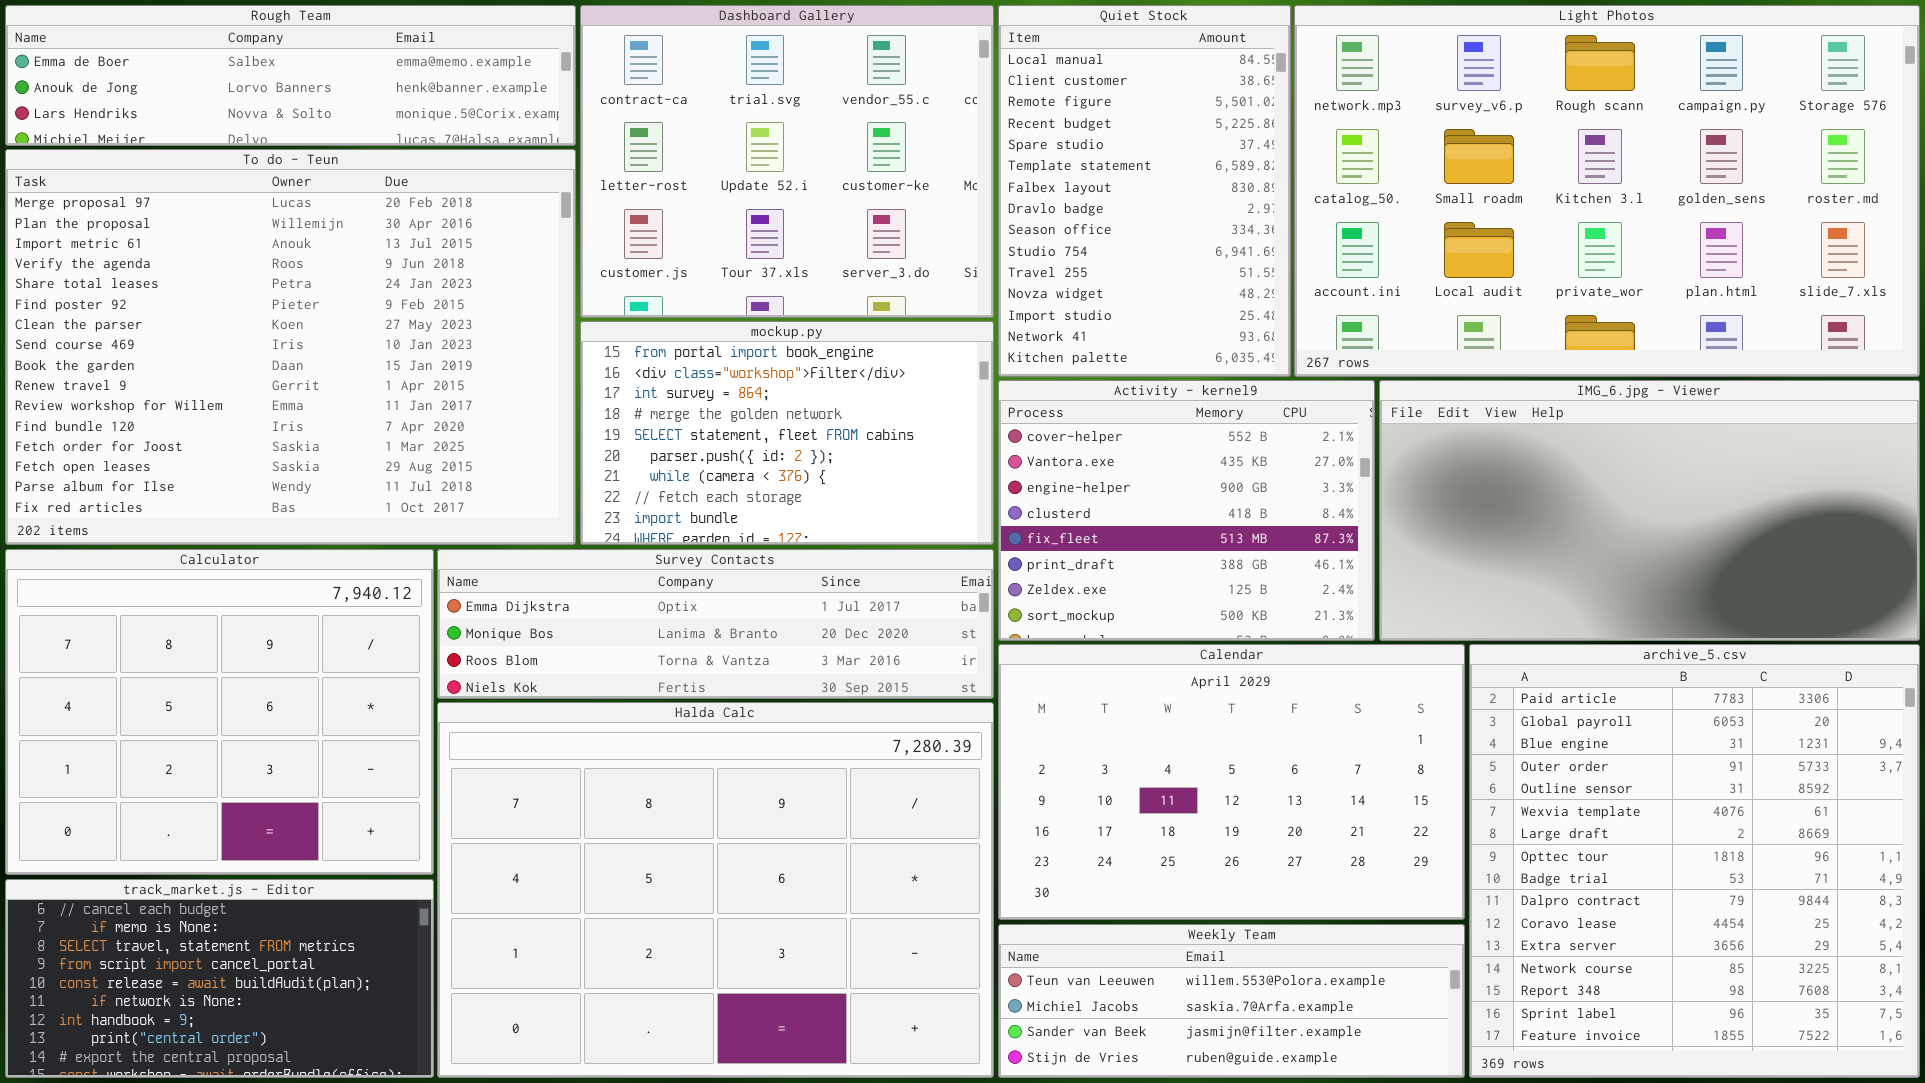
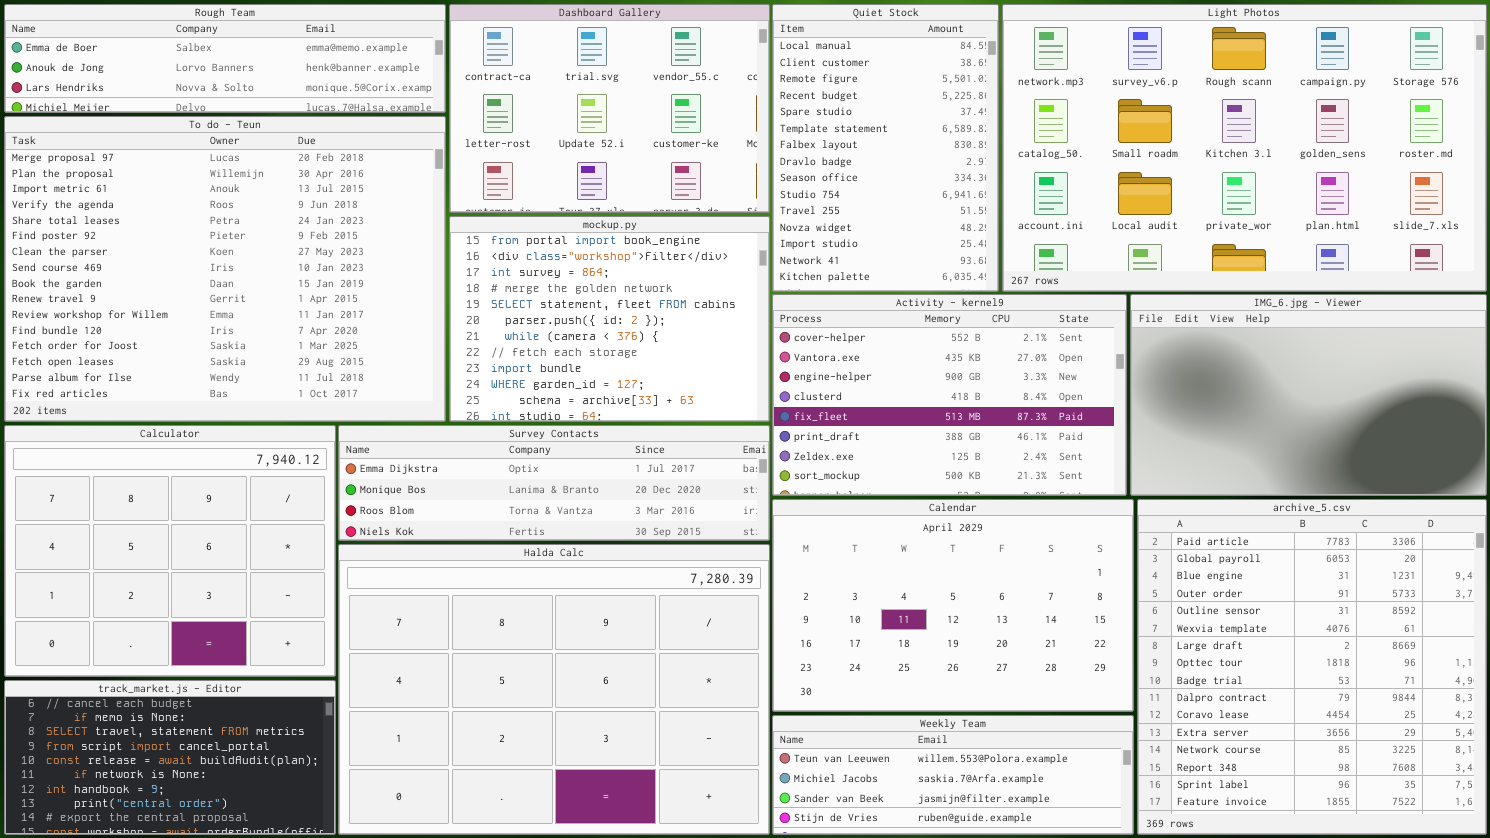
Dashboard Gallery: [580,5,994,318] -> [449,4,770,213], resized
mockup.py: [580,321,994,545] -> [449,216,770,422], resized
Activity - kernel9: [998,380,1375,641] -> [772,294,1127,496], resized
IMG_6.jpg - Viewer: [1379,380,1920,641] -> [1130,294,1487,496], resized

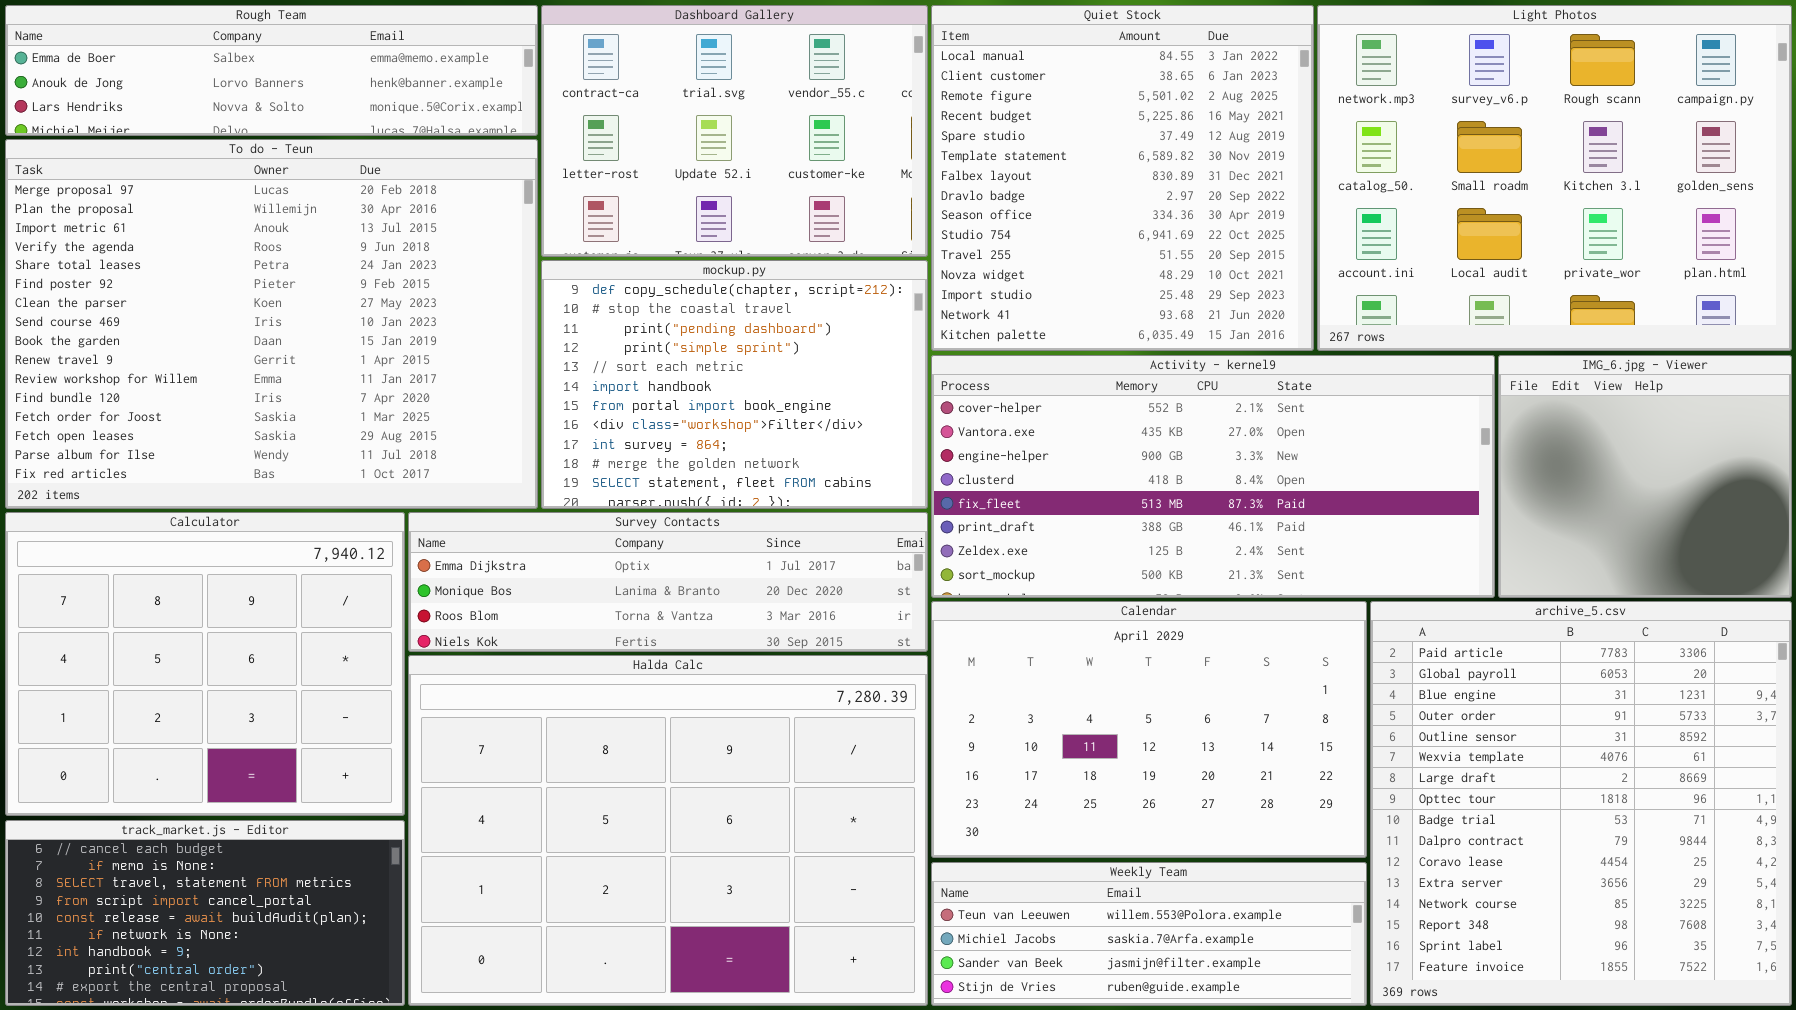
Quiet Stock: [772,4,999,292] -> [931,5,1314,351], resized
Light Photos: [1002,4,1487,292] -> [1317,5,1792,351], resized
mockup.py: [449,216,770,422] -> [541,260,928,509], scrolled up 6 rows
Activity - kernel9: [772,294,1127,496] -> [931,355,1495,598], resized
IMG_6.jpg - Viewer: [1130,294,1487,496] -> [1498,355,1792,598], resized

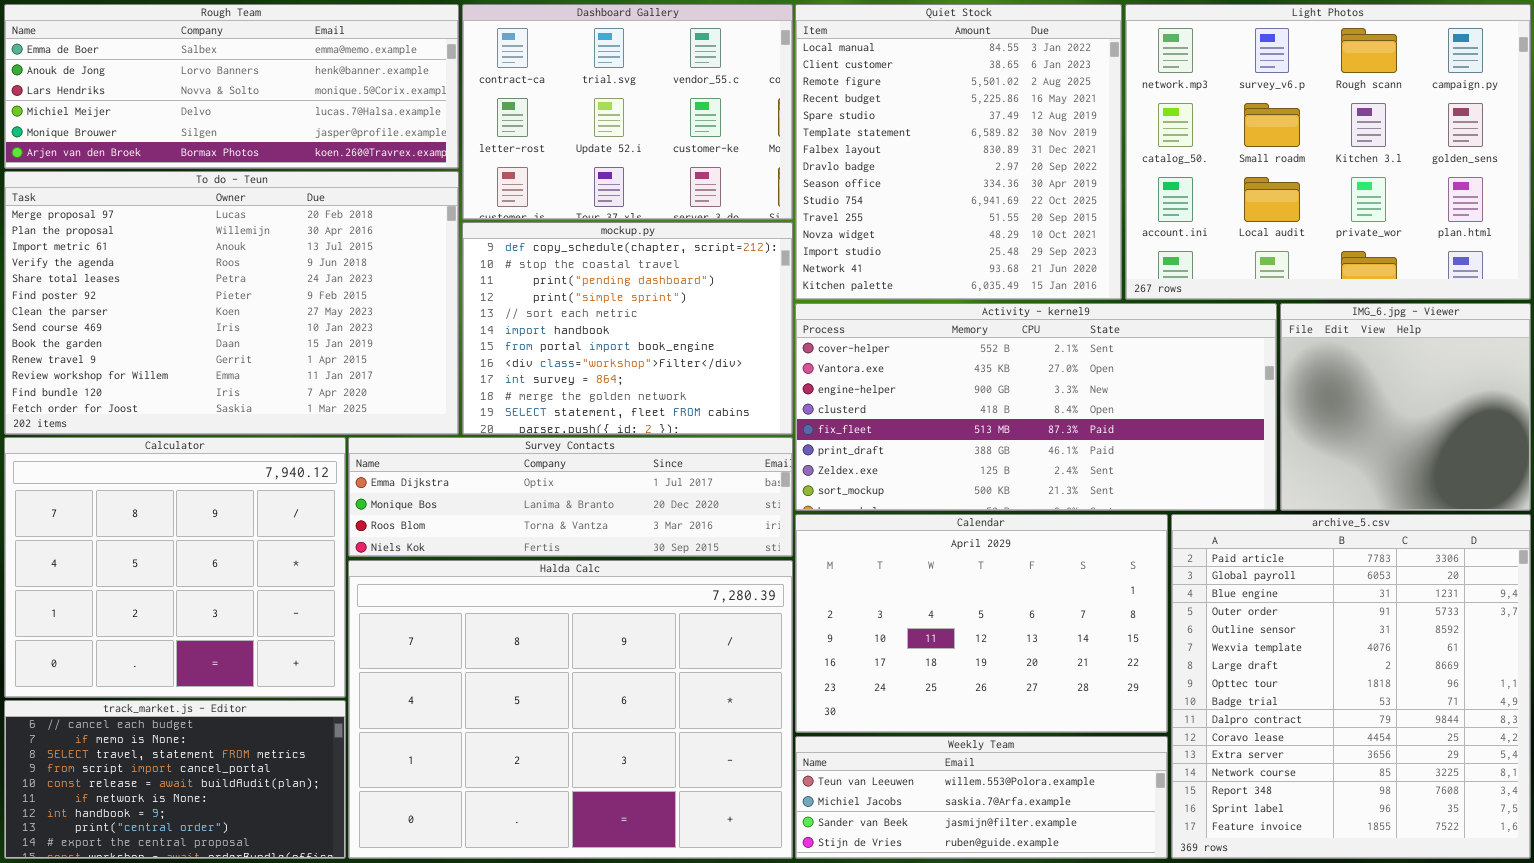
Rough Team: [5,5,538,136] -> [4,4,459,169], resized
To do - Teun: [5,139,538,509] -> [4,171,459,435], resized

